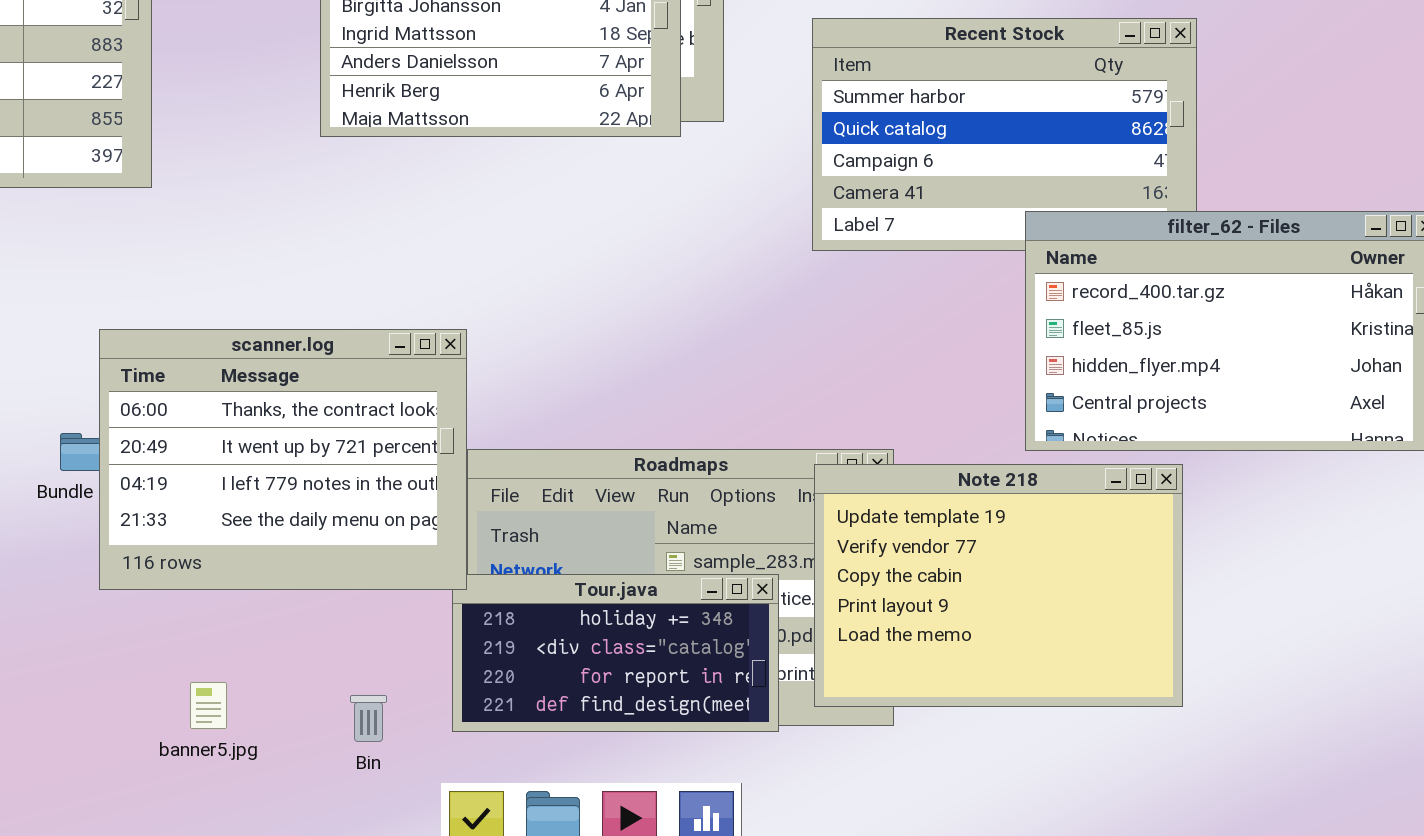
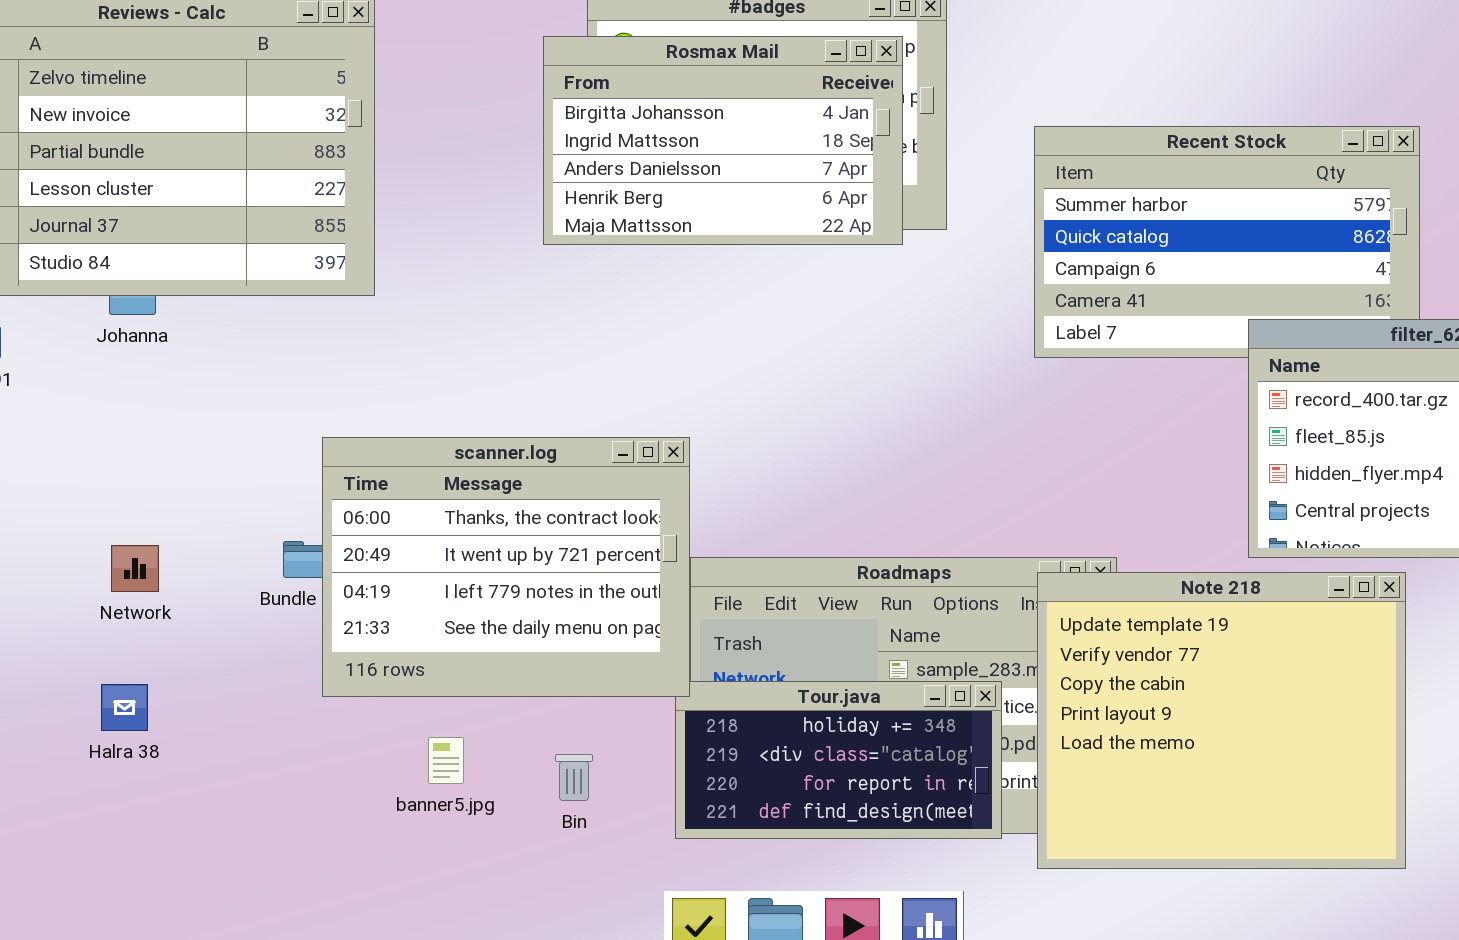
Note 218: [814,464,1183,707] -> [1037,572,1406,869], resized
banner5.jpg: [190,682,227,729] -> [428,737,464,784], moved
Bin: [350,695,387,742] -> [555,754,593,801], moved

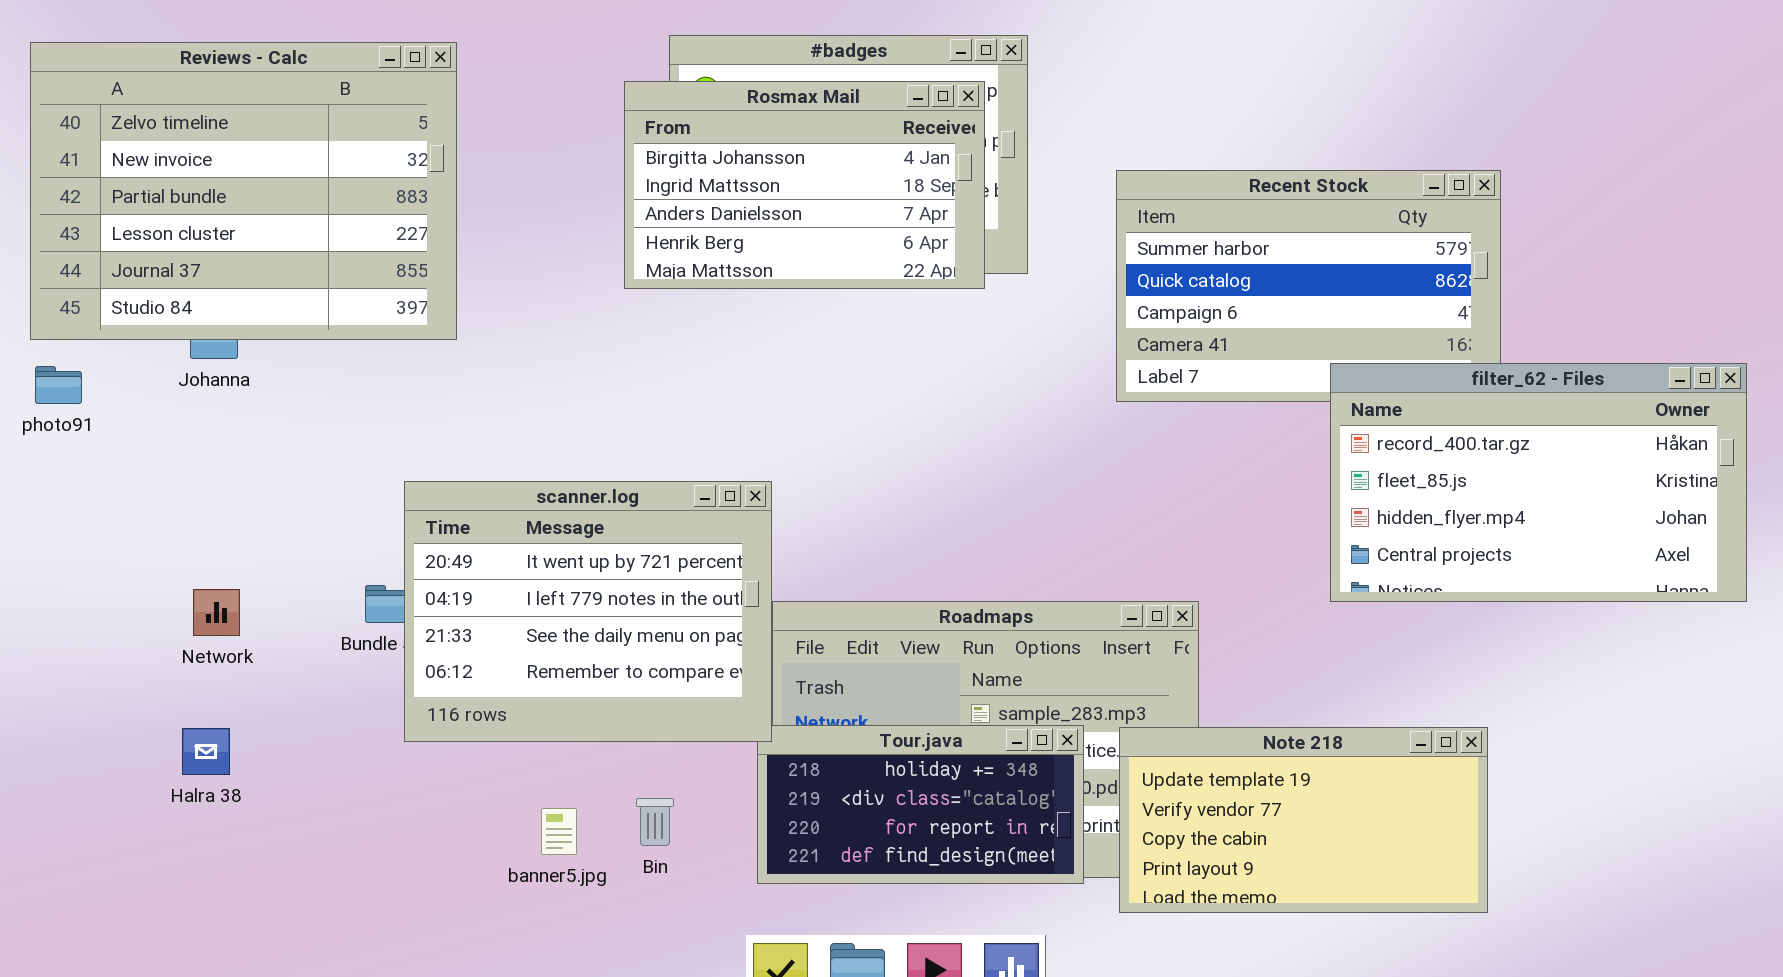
scanner.log: [322,437,690,697] -> [404,481,772,742], scrolled down 1 row
Note 218: [1037,572,1406,869] -> [1119,727,1488,913], resized
banner5.jpg: [428,737,464,784] -> [541,808,577,855], moved

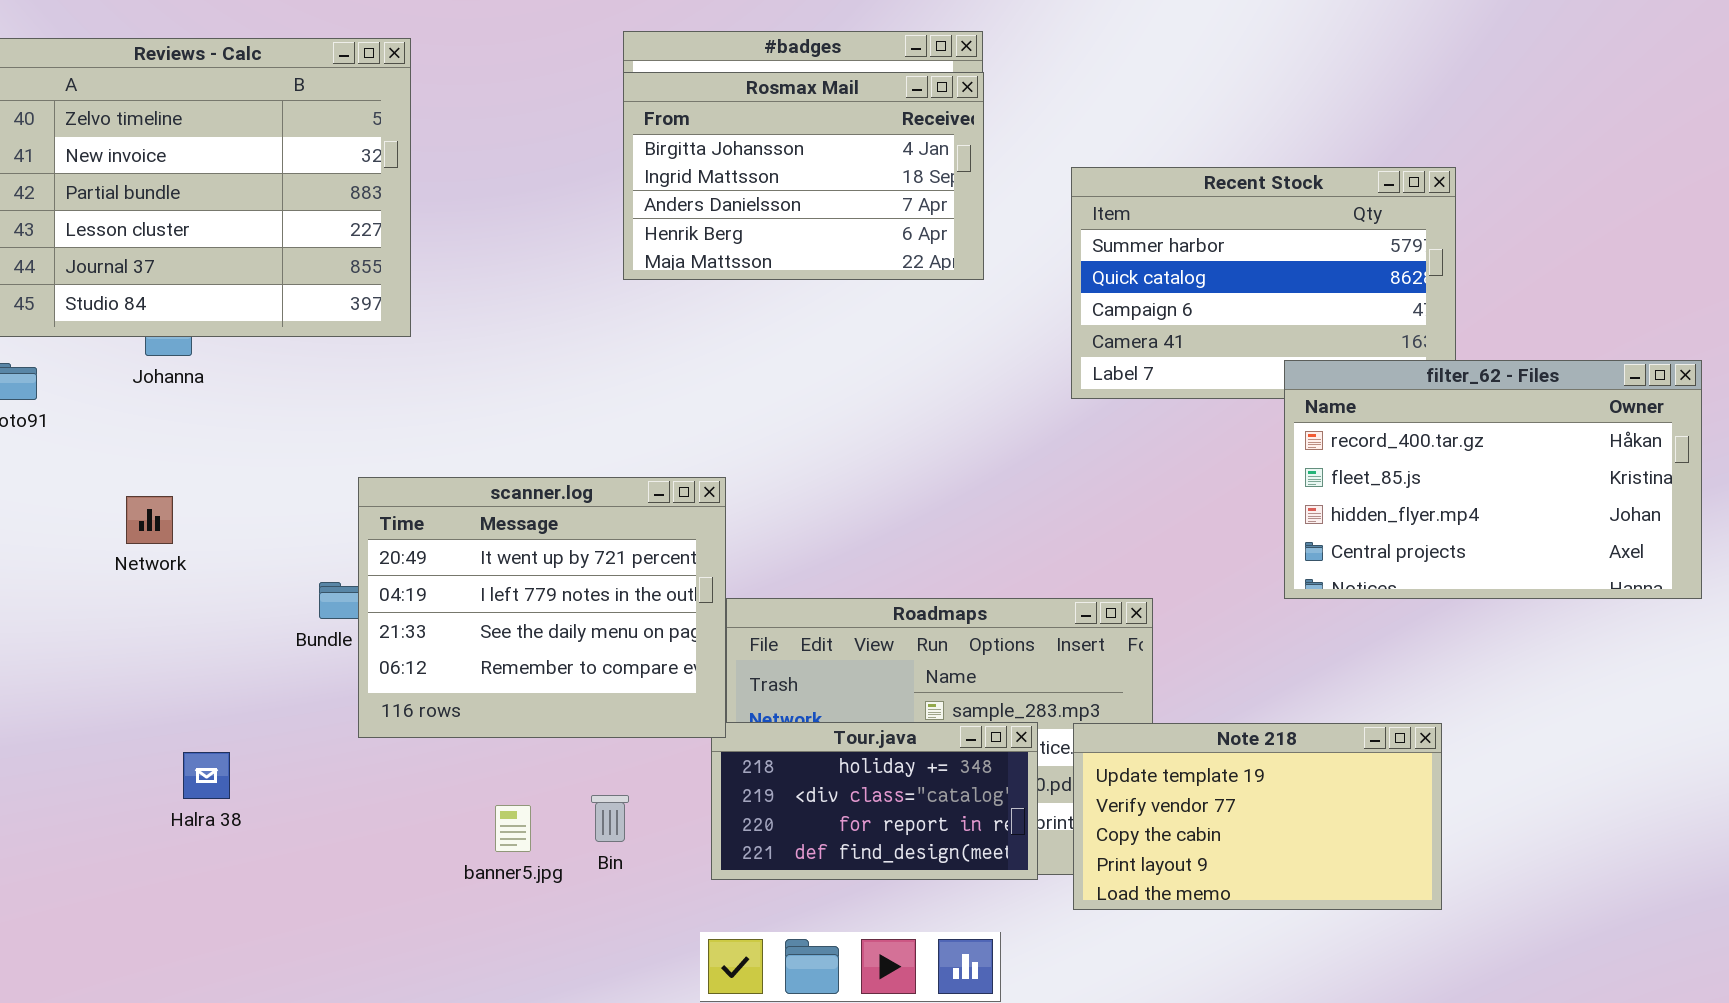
Rosmax Mail: [624,81,985,289] -> [623,72,984,280], moved
Network: [193,589,240,636] -> [126,496,173,544], moved
Halra 38: [182,728,230,775] -> [183,752,230,799], moved

